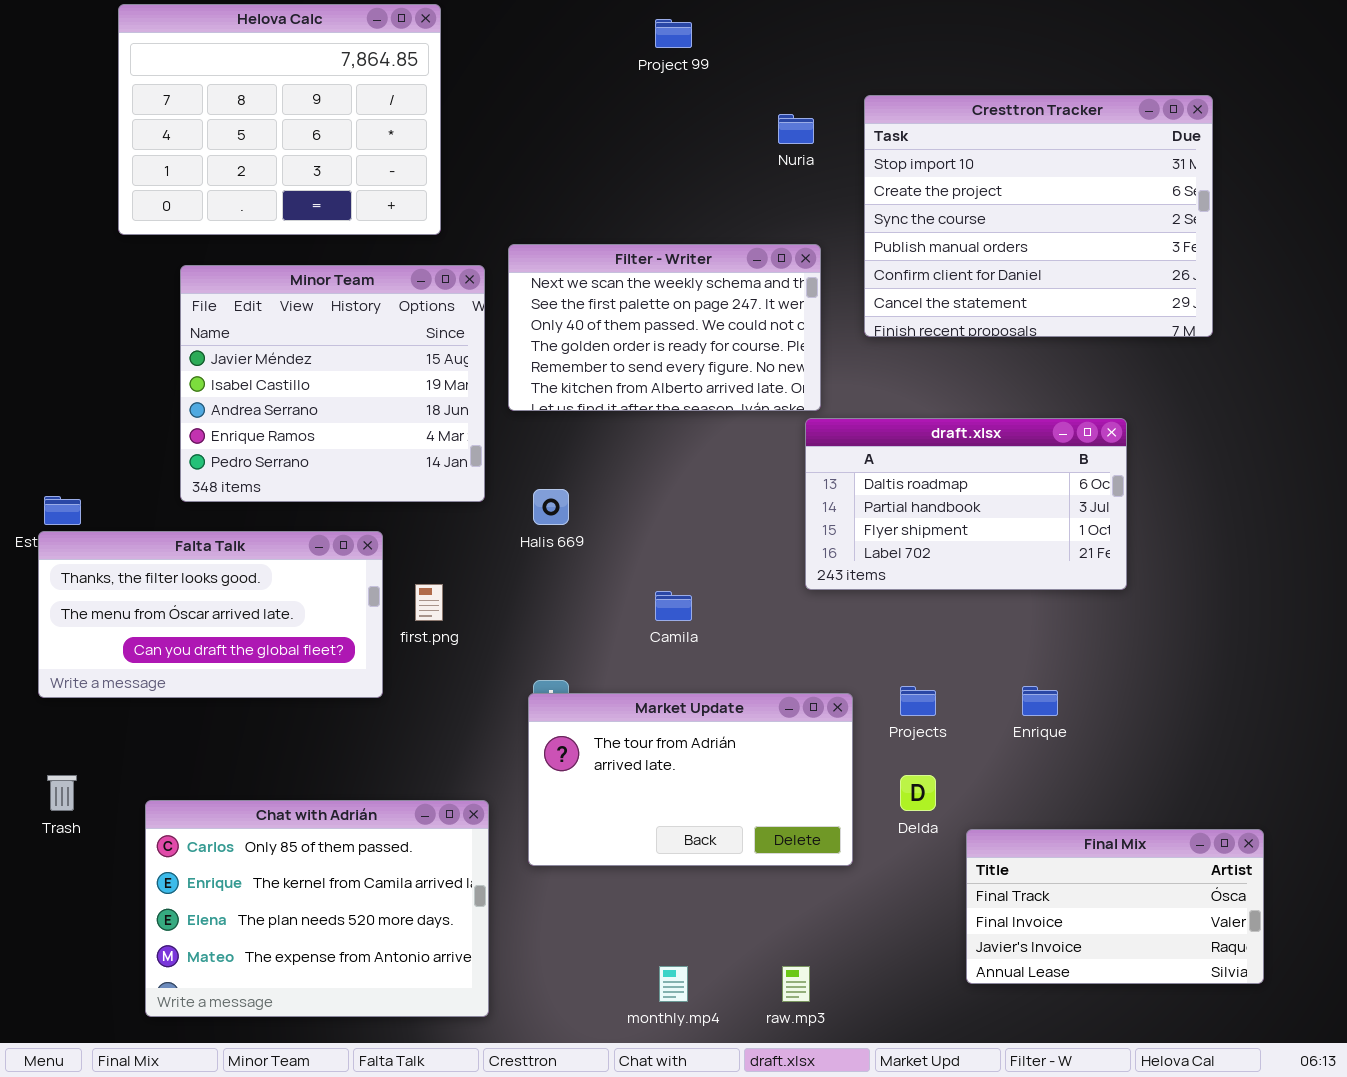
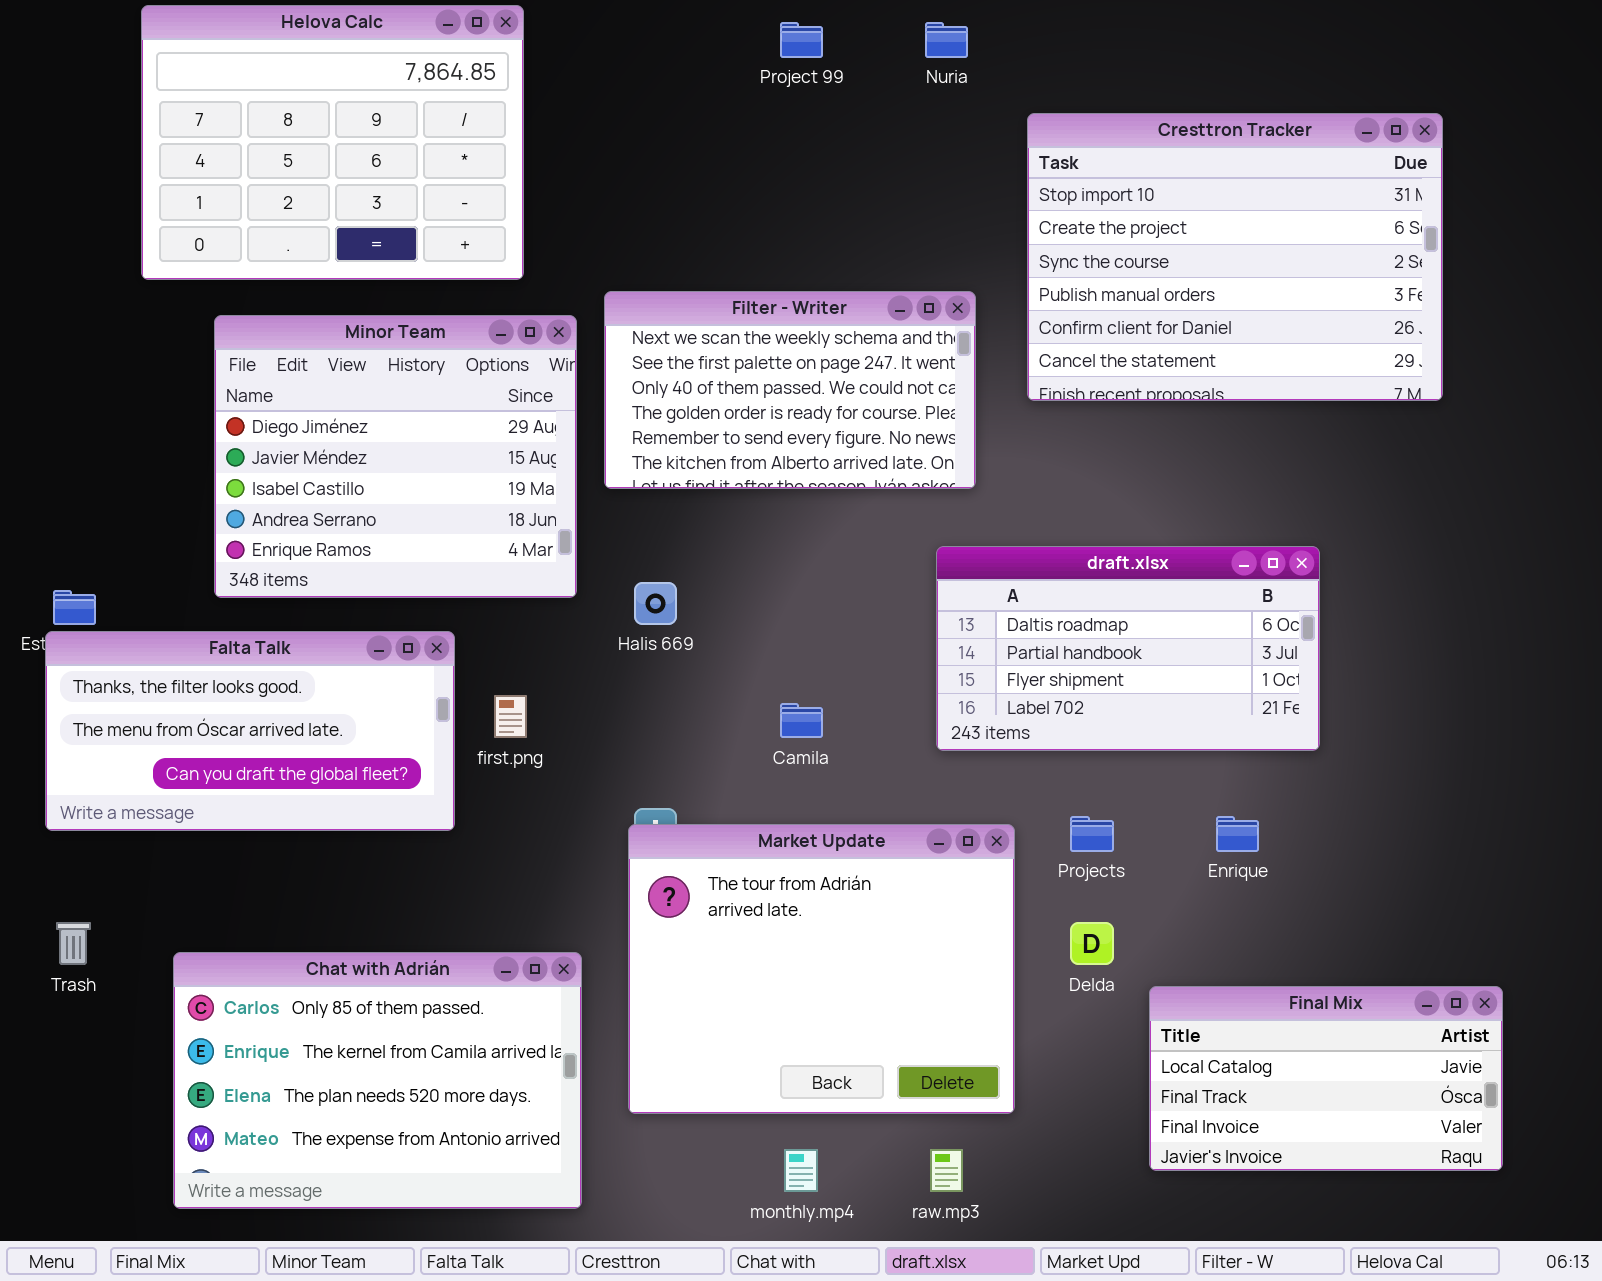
Nuria: [778,114,814,144] -> [925,22,968,58], moved
Minor Team: [180,265,485,502] -> [214,315,577,598], scrolled up 1 row
draft.xlsx: [805,418,1127,590] -> [936,546,1320,751], moved
Market Update: [528,693,853,866] -> [628,824,1015,1114], resized
Final Mix: [966,829,1264,984] -> [1149,986,1503,1171], scrolled up 1 row

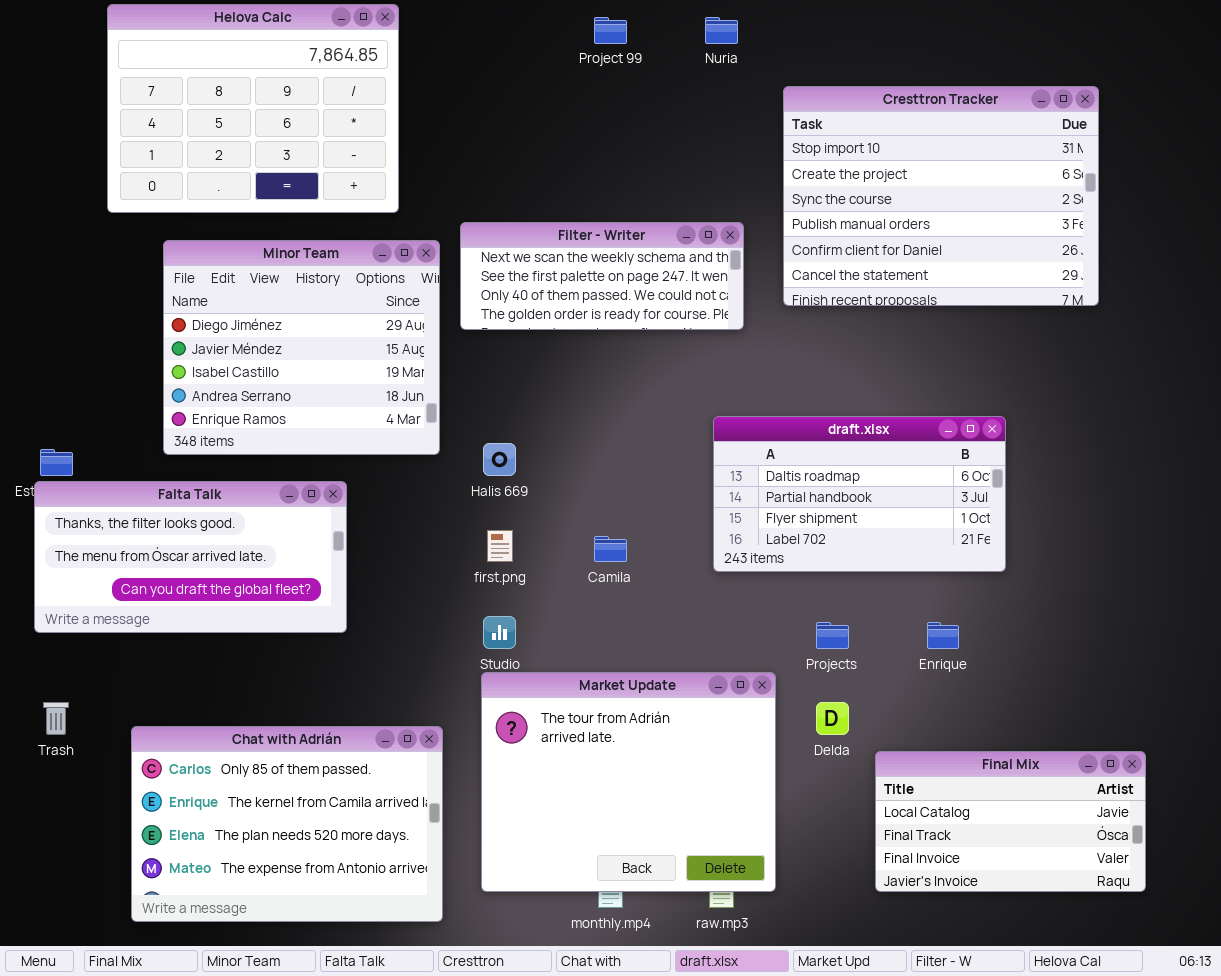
Filter - Writer: [604,291,976,489] -> [460,222,744,330], resized
first.png: [494,695,527,738] -> [487,530,513,562], moved
Market Update: [628,824,1015,1114] -> [481,672,776,892], moved

